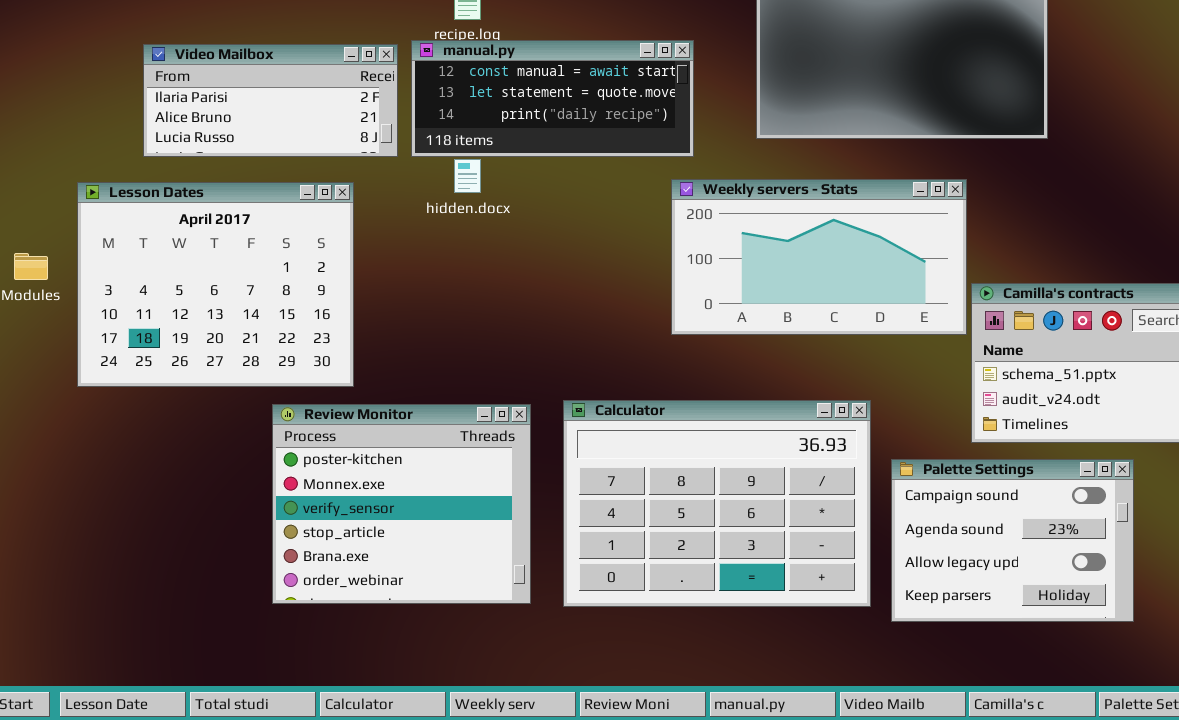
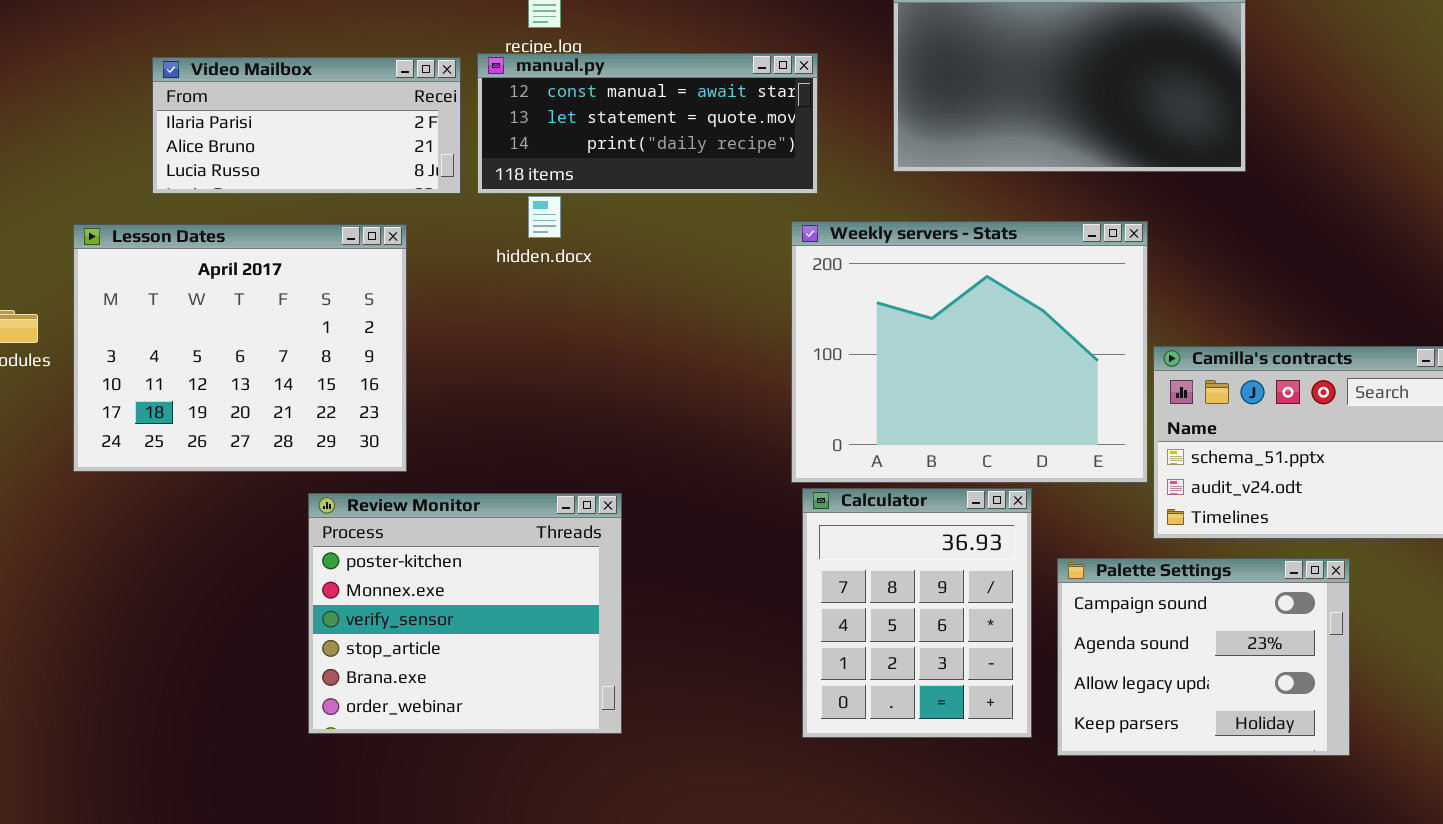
Weekly servers - Stats: [671,179,967,335] -> [791,221,1148,483], resized
Calculator: [563,400,871,607] -> [802,488,1032,738], resized

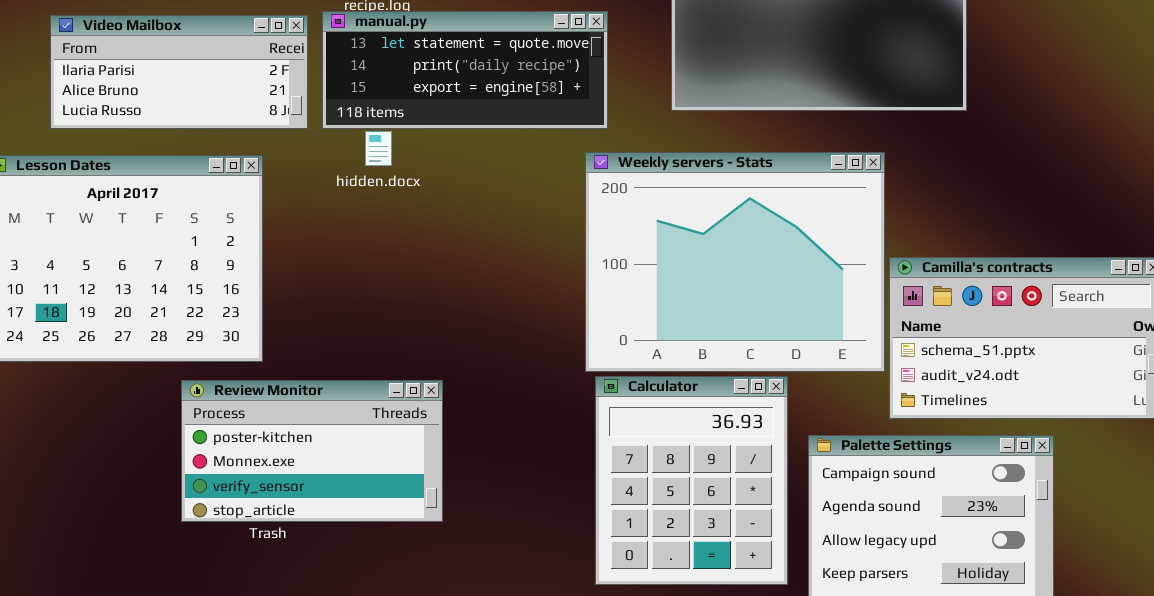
manual.py: [477,53,818,194] -> [322,11,608,129], scrolled down 1 row
Review Monitor: [308,493,622,734] -> [181,380,443,522], resized

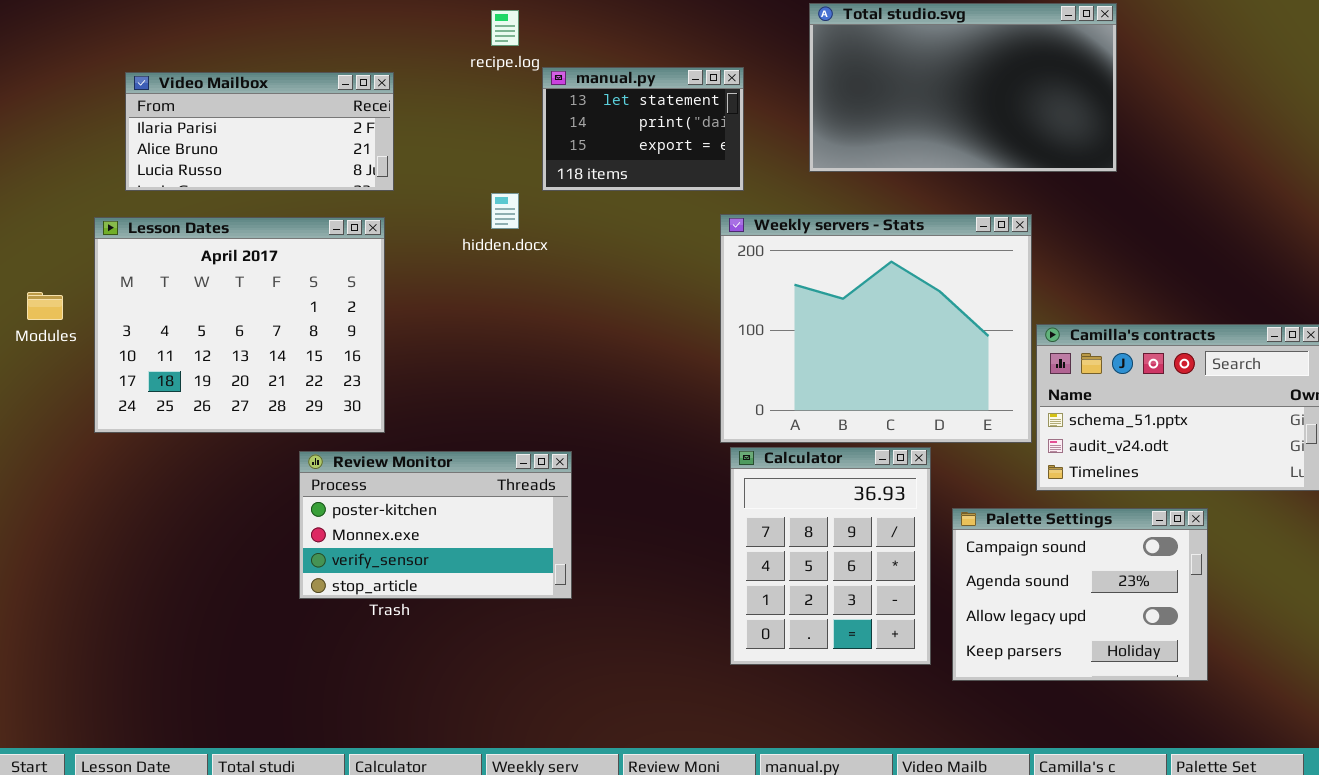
manual.py: [322,11,608,129] -> [542,67,744,191], resized
Video Mailbox: [50,15,308,129] -> [125,72,394,191], moved

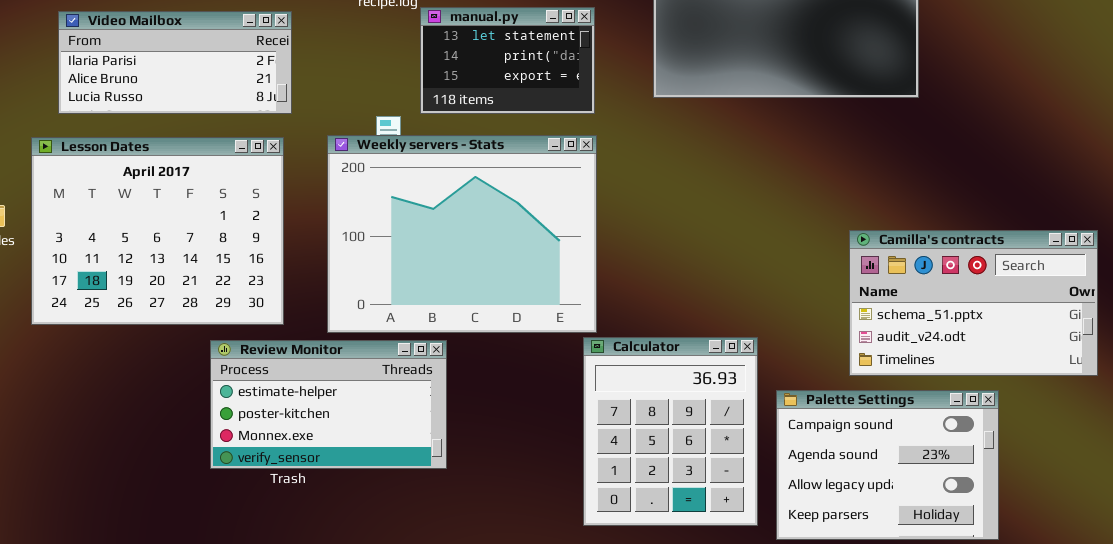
Weekly servers - Stats: [720,214,1032,443] -> [327,135,597,333], moved
Review Monitor: [299,451,572,599] -> [210,340,447,469], scrolled up 1 row

